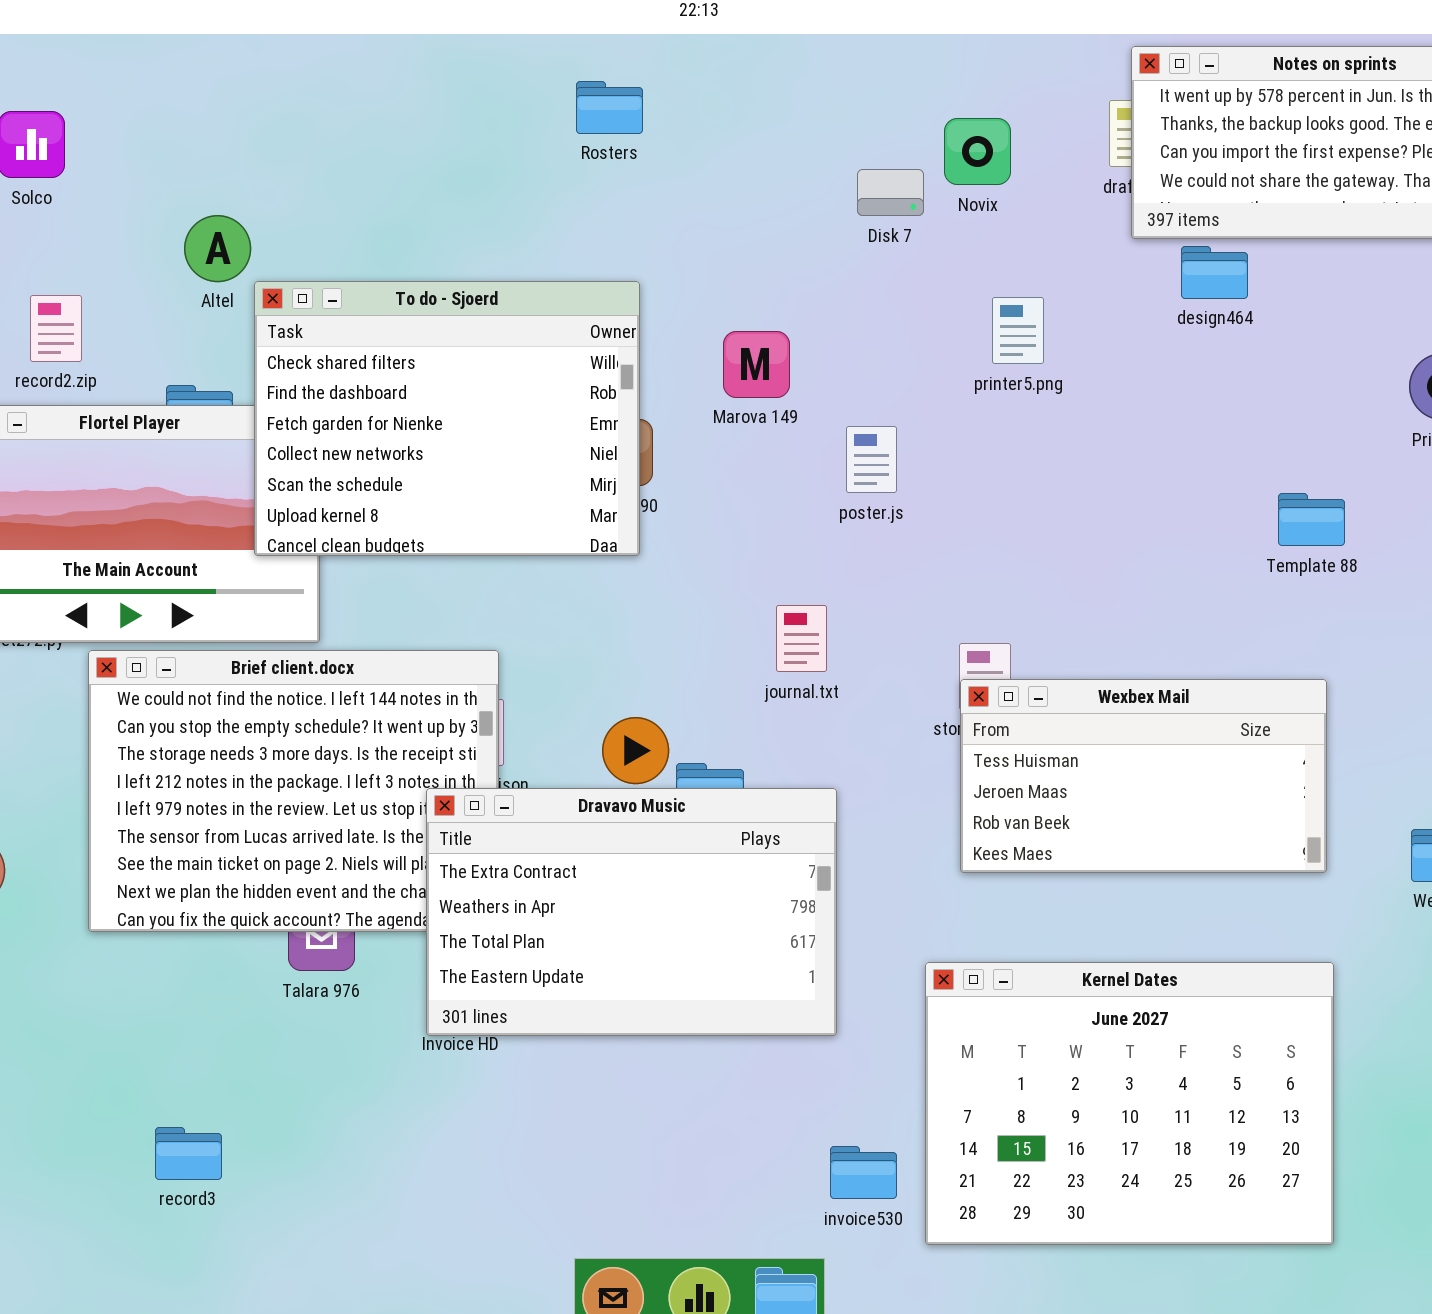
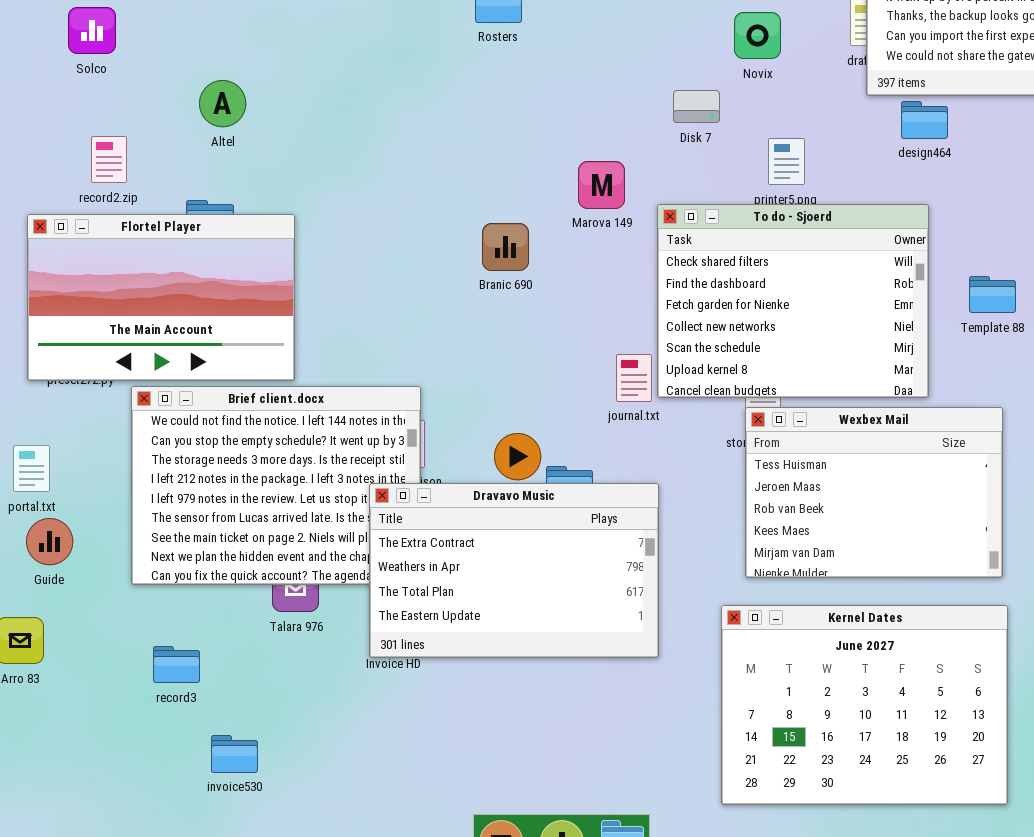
Disk 7: [857,169,924,216] -> [673,90,720,123], moved
To do - Sjoerd: [254,281,640,556] -> [657,204,929,398], moved
Wexbex Mail: [960,679,1327,873] -> [745,407,1003,578], resized
record3: [155,1127,222,1180] -> [153,646,200,683], moved
invoice530: [830,1146,897,1199] -> [211,735,258,773], moved

